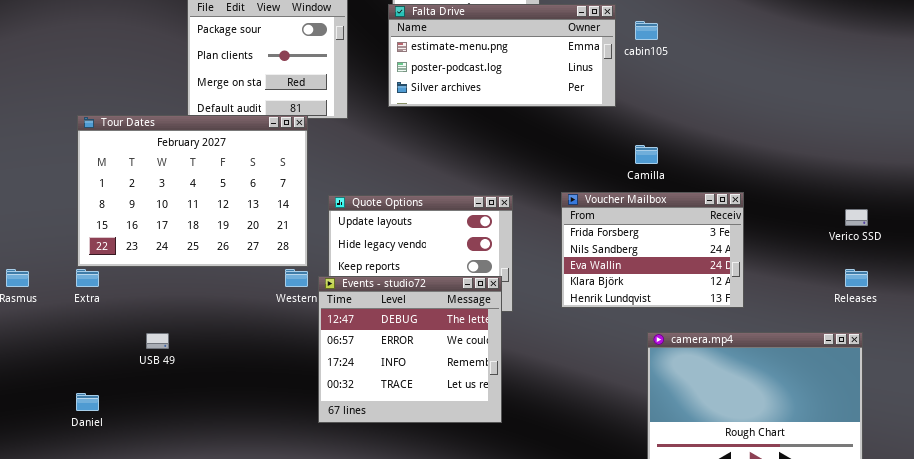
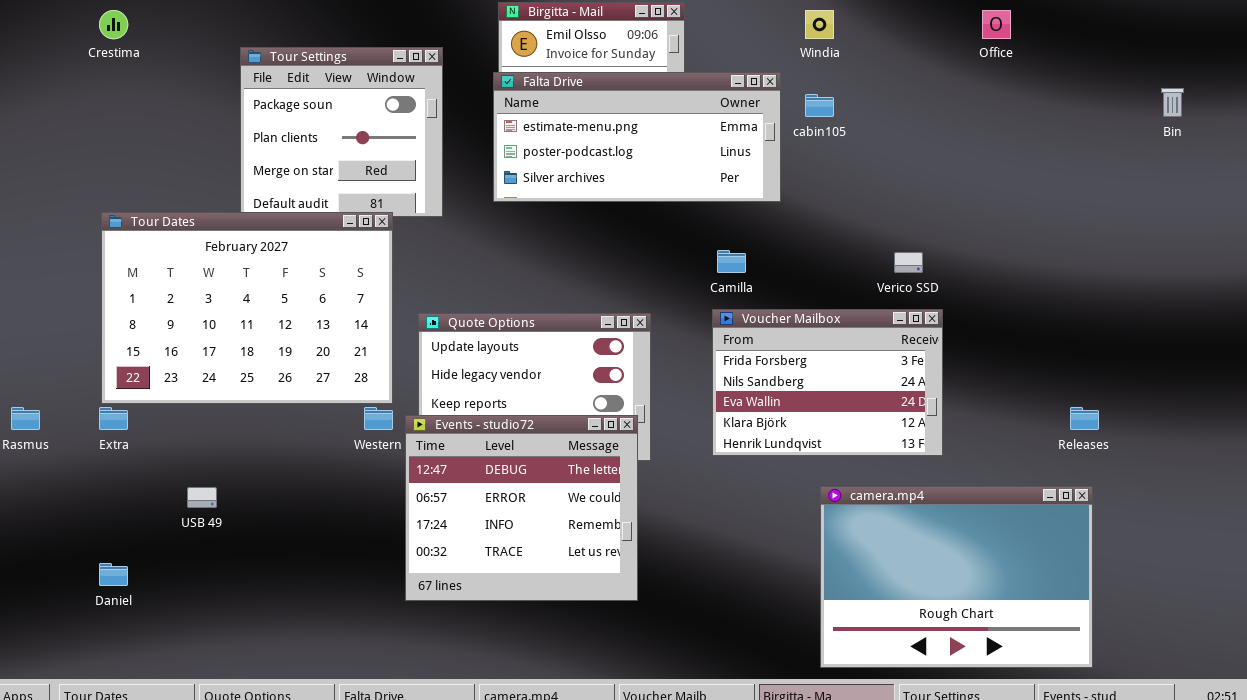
Camilla: [635,145,658,164] -> [717,250,746,273], moved
Verico SSD: [845,209,868,226] -> [894,252,923,273], moved

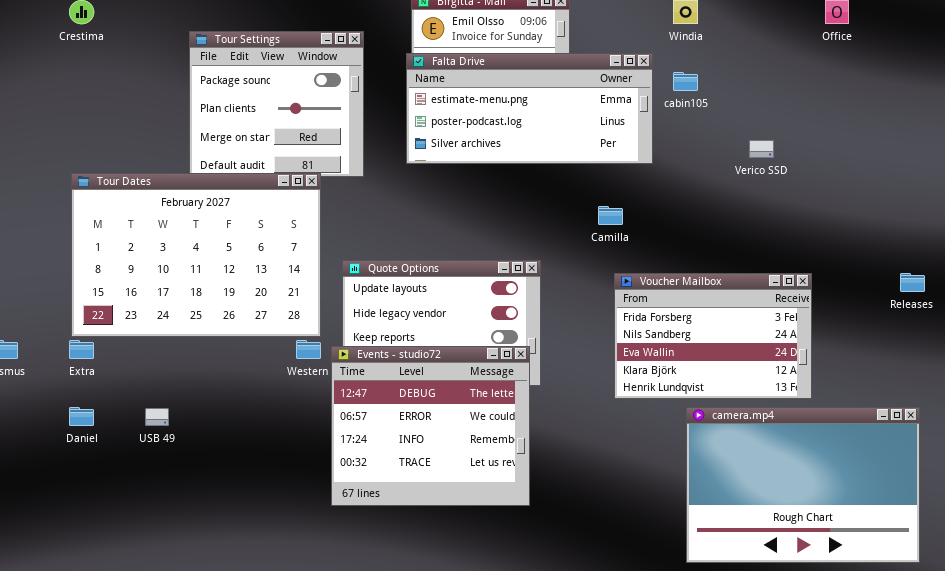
Verico SSD: [894,252,923,273] -> [749,140,774,158], moved
Voucher Mailbox: [712,309,943,456] -> [614,273,812,399], moved
Releases: [1070,407,1099,430] -> [900,273,925,292], moved
Daniel: [99,563,128,586] -> [69,407,94,426], moved

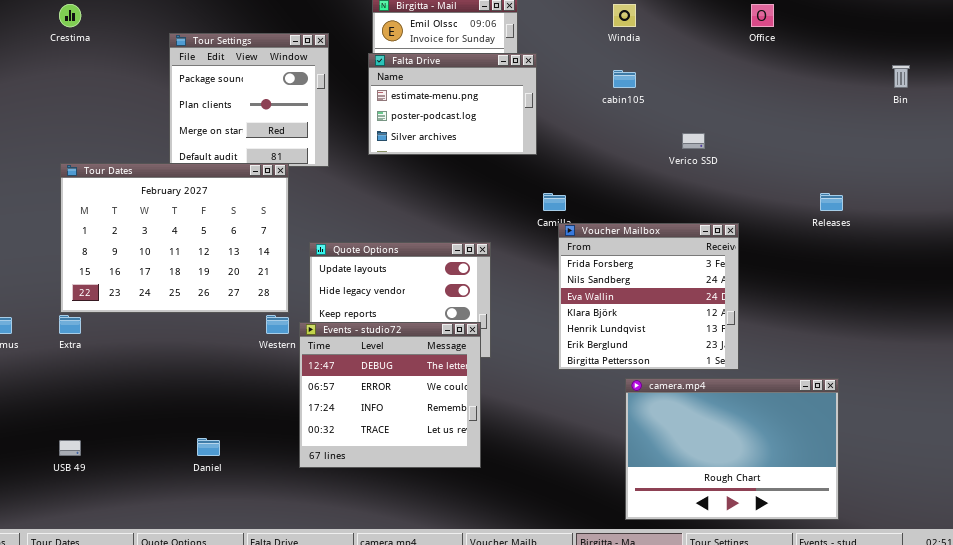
Falta Drive: [406,53,653,164] -> [368,53,537,155], resized
Releases: [900,273,925,292] -> [820,193,843,211], moved
Voucher Mailbox: [614,273,812,399] -> [558,223,739,370], resized
Daniel: [69,407,94,426] -> [197,438,220,456], moved
USB 49: [145,408,169,426] -> [59,440,81,456], moved

